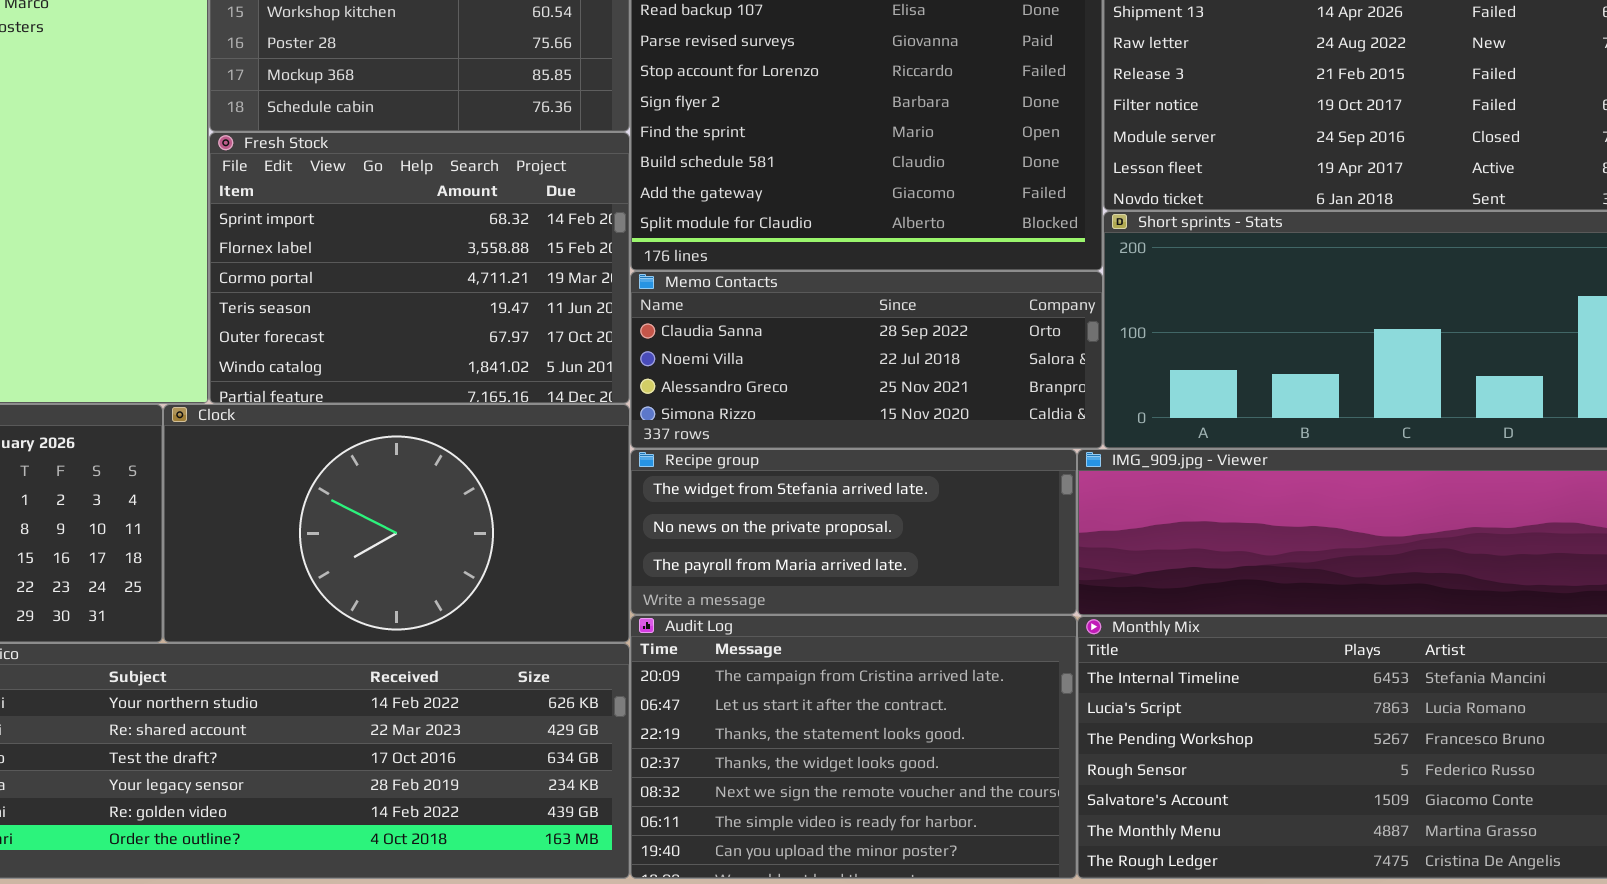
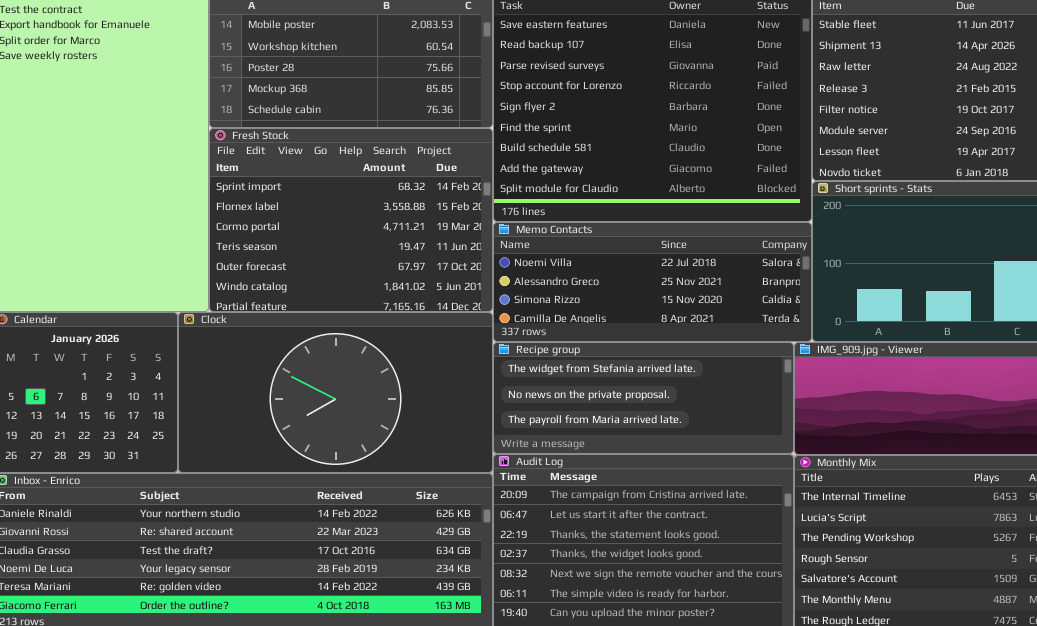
Memo Contacts: [630,271,1103,449] -> [493,222,812,342], scrolled down 1 row

